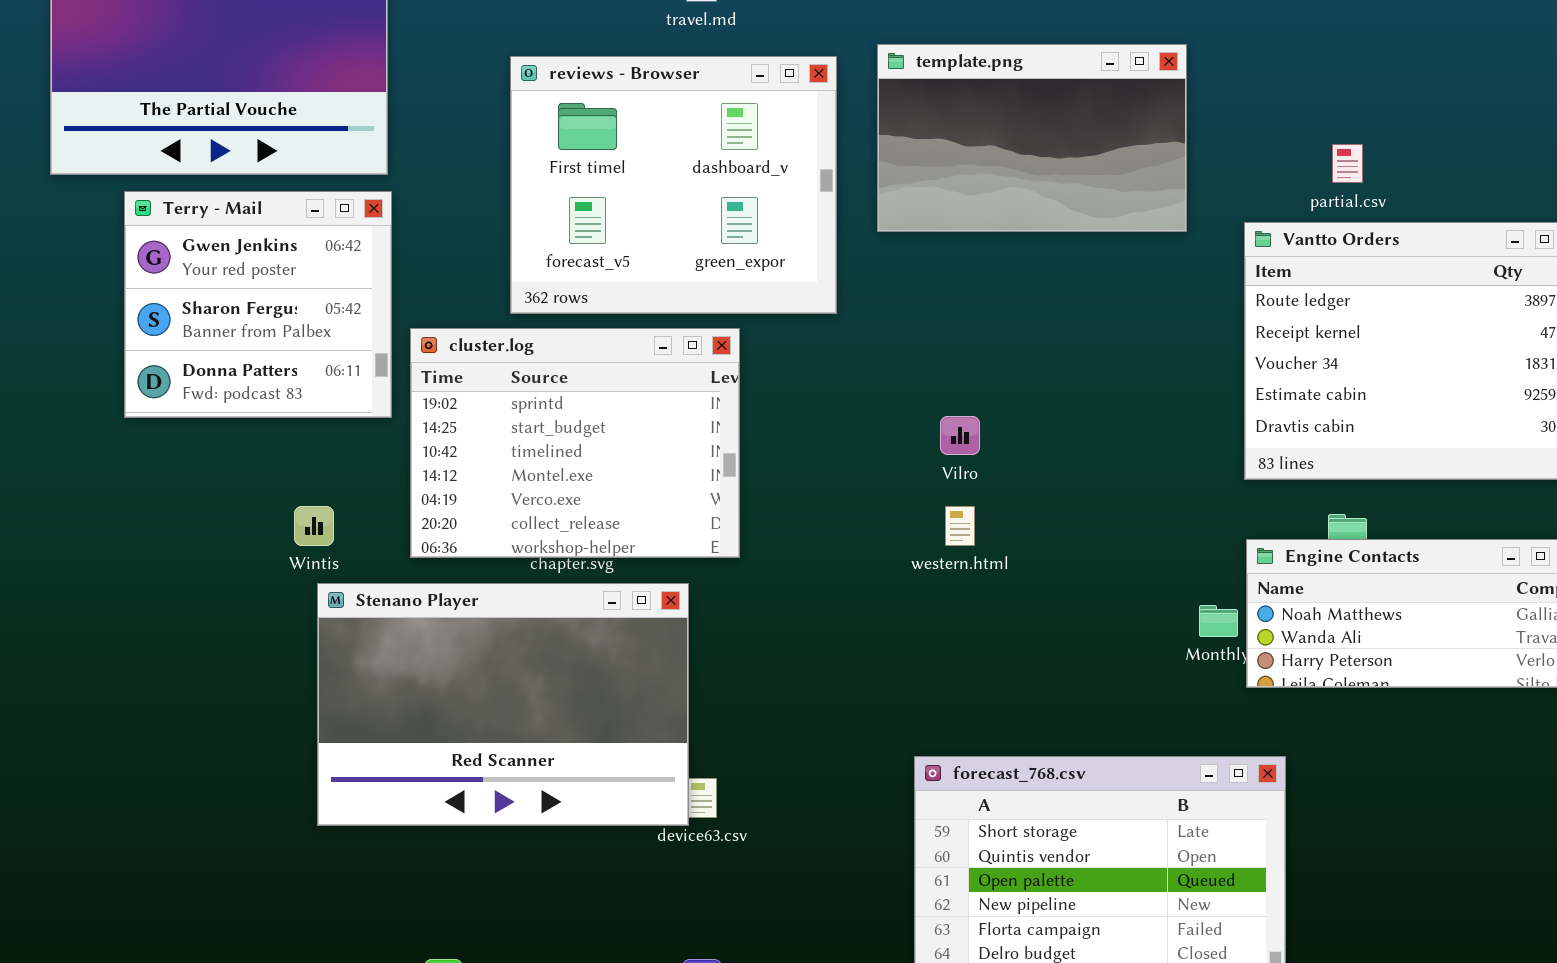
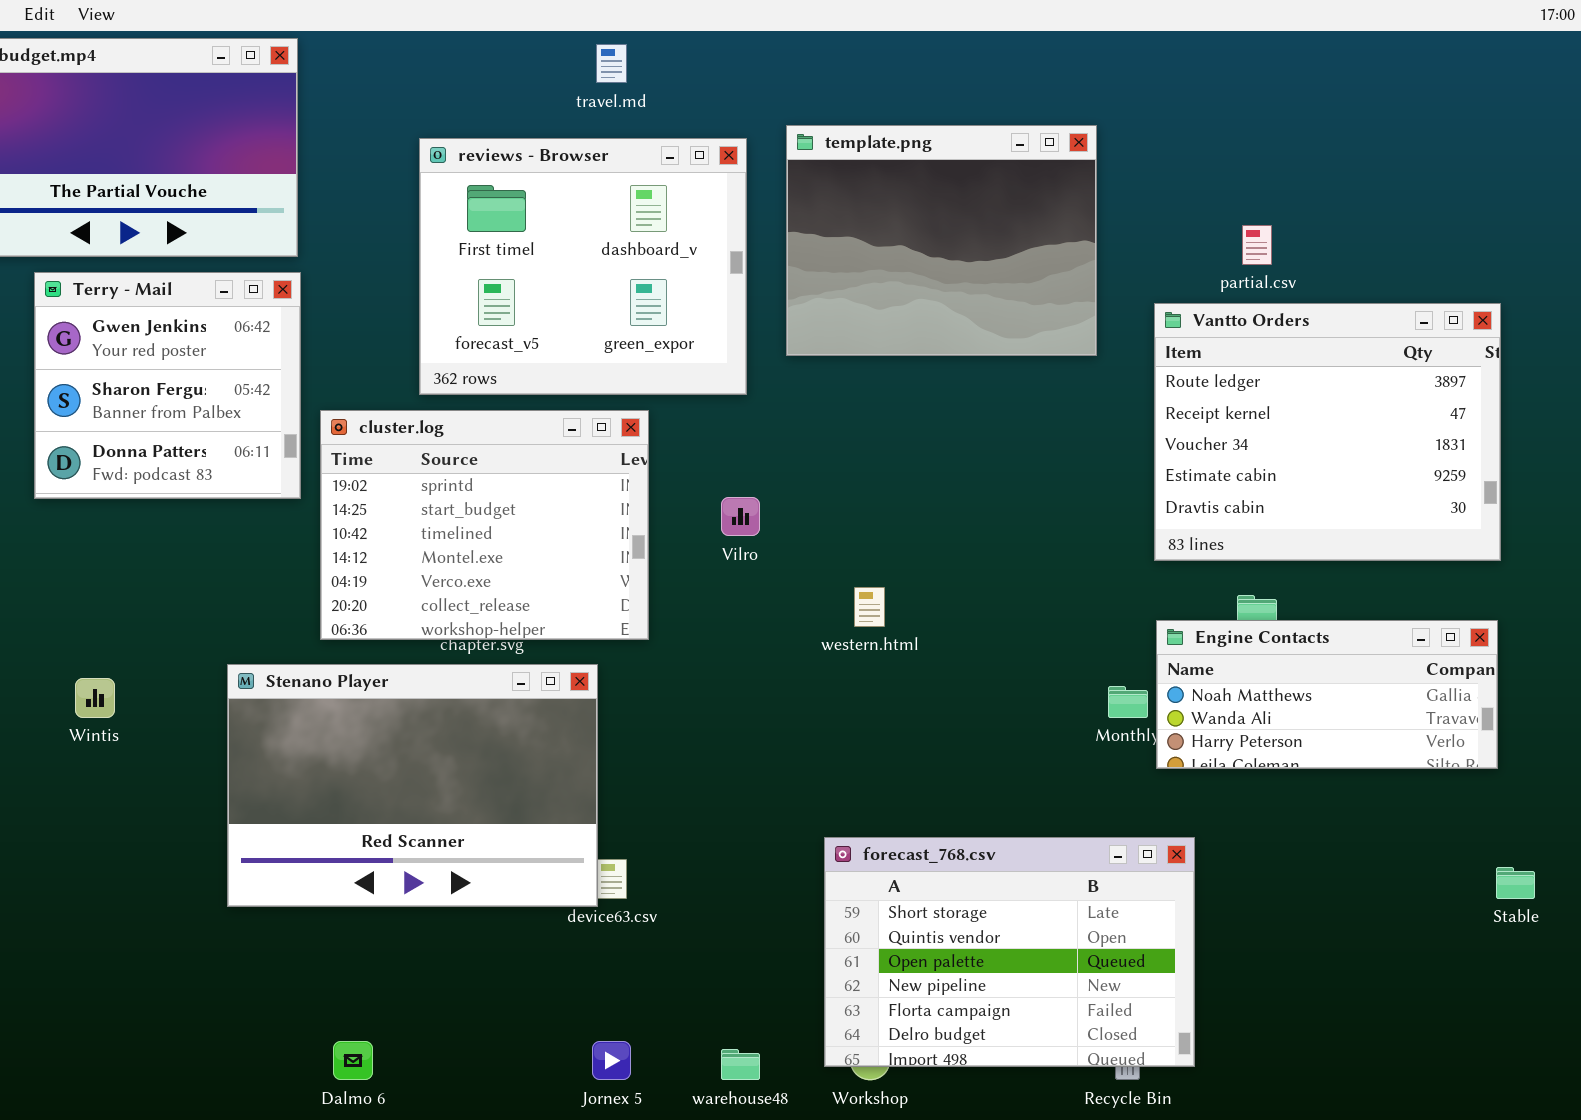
template.png: [877,44,1187,232] -> [786,125,1097,356], resized
Vilro: [940,416,980,455] -> [721,497,760,536], moved
Wintis: [294,506,334,546] -> [75,678,115,718], moved

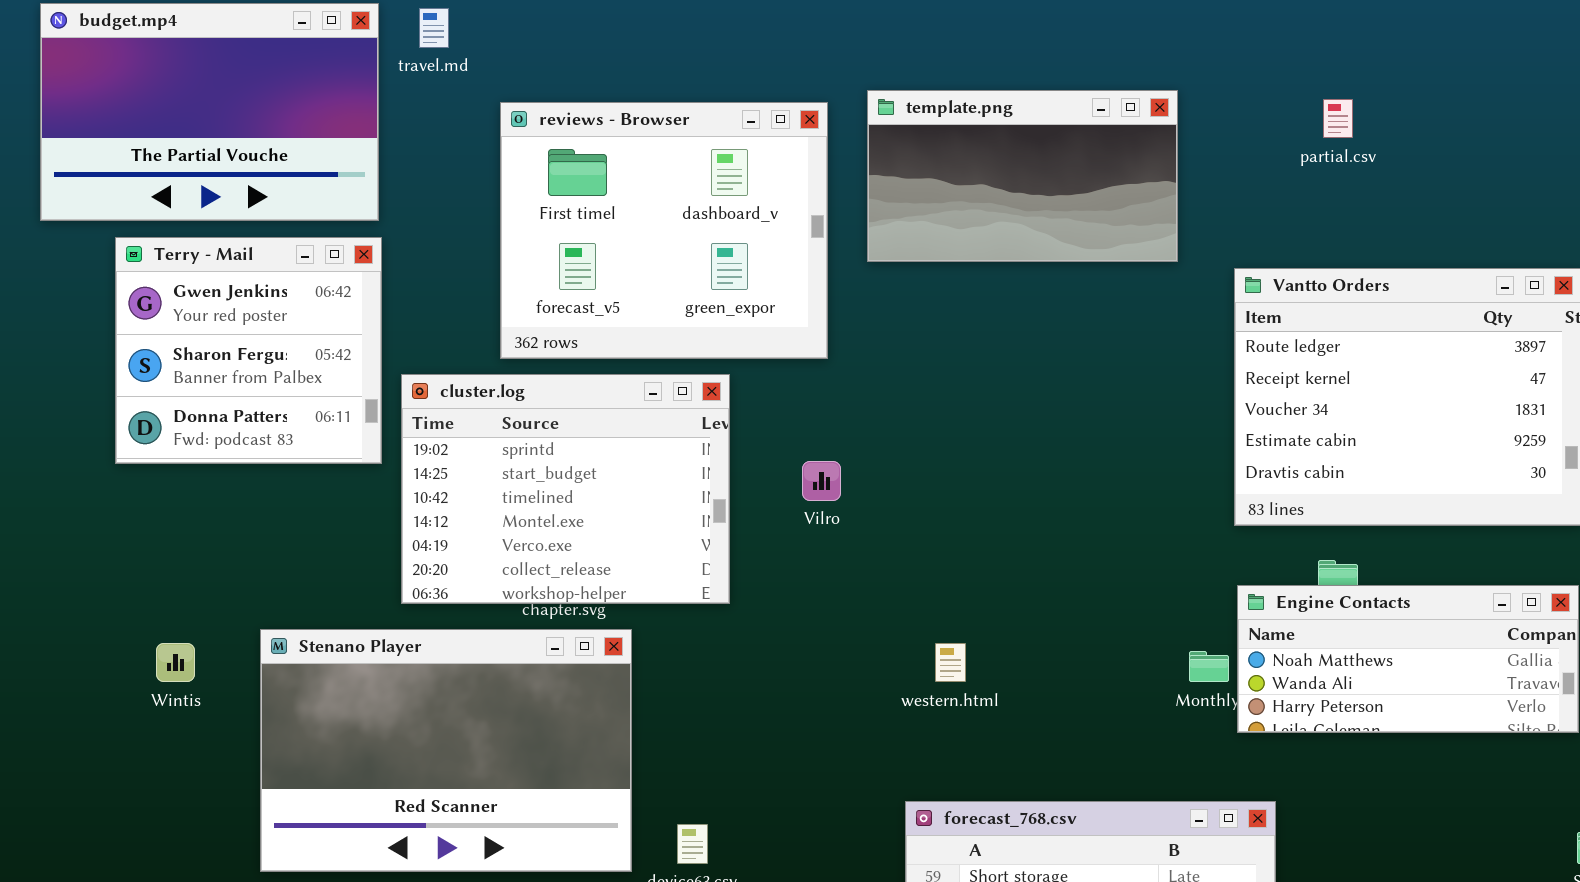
travel.md: [596,44,627,83] -> [419,8,449,48], moved
template.png: [786,125,1097,356] -> [867,90,1178,262], resized
partial.csv: [1242,225,1272,265] -> [1323,99,1353,138], moved
western.html: [854,587,885,627] -> [935,643,966,682], moved
Stenano Player: [227,664,598,907] -> [260,629,632,872], moved

